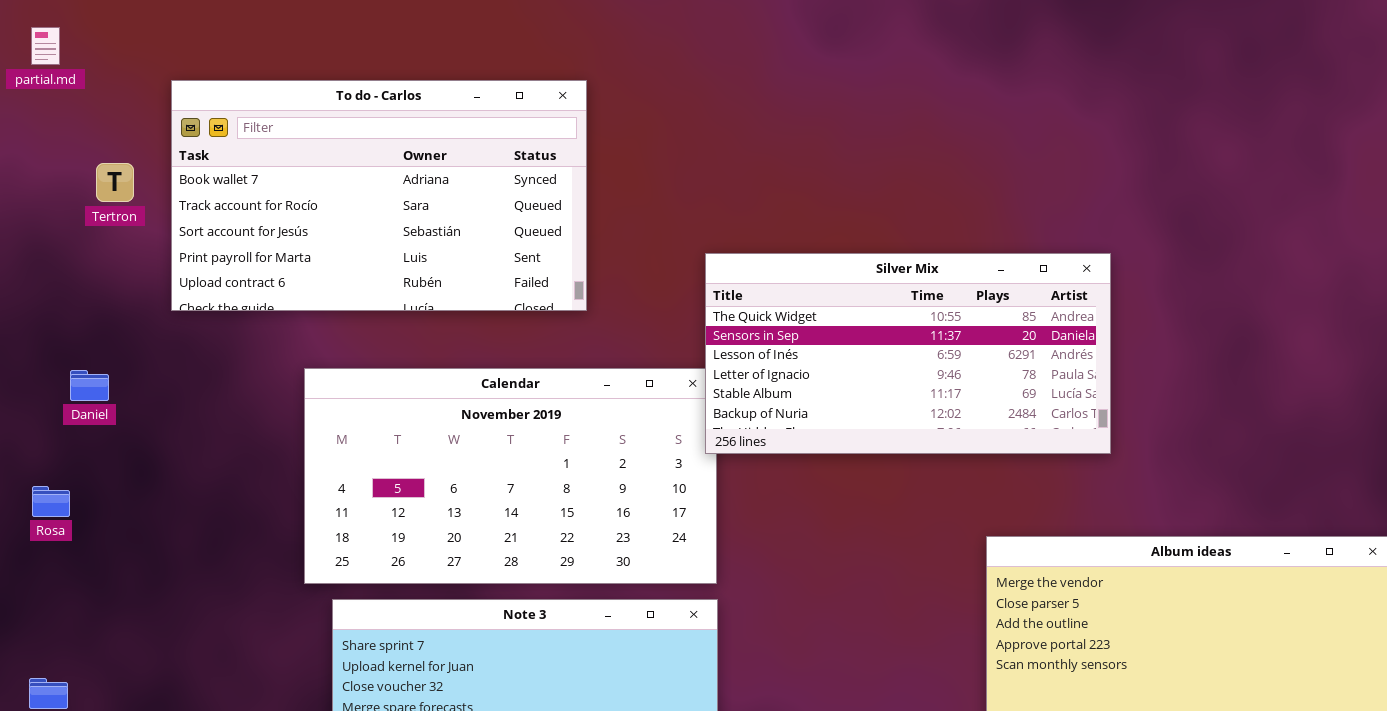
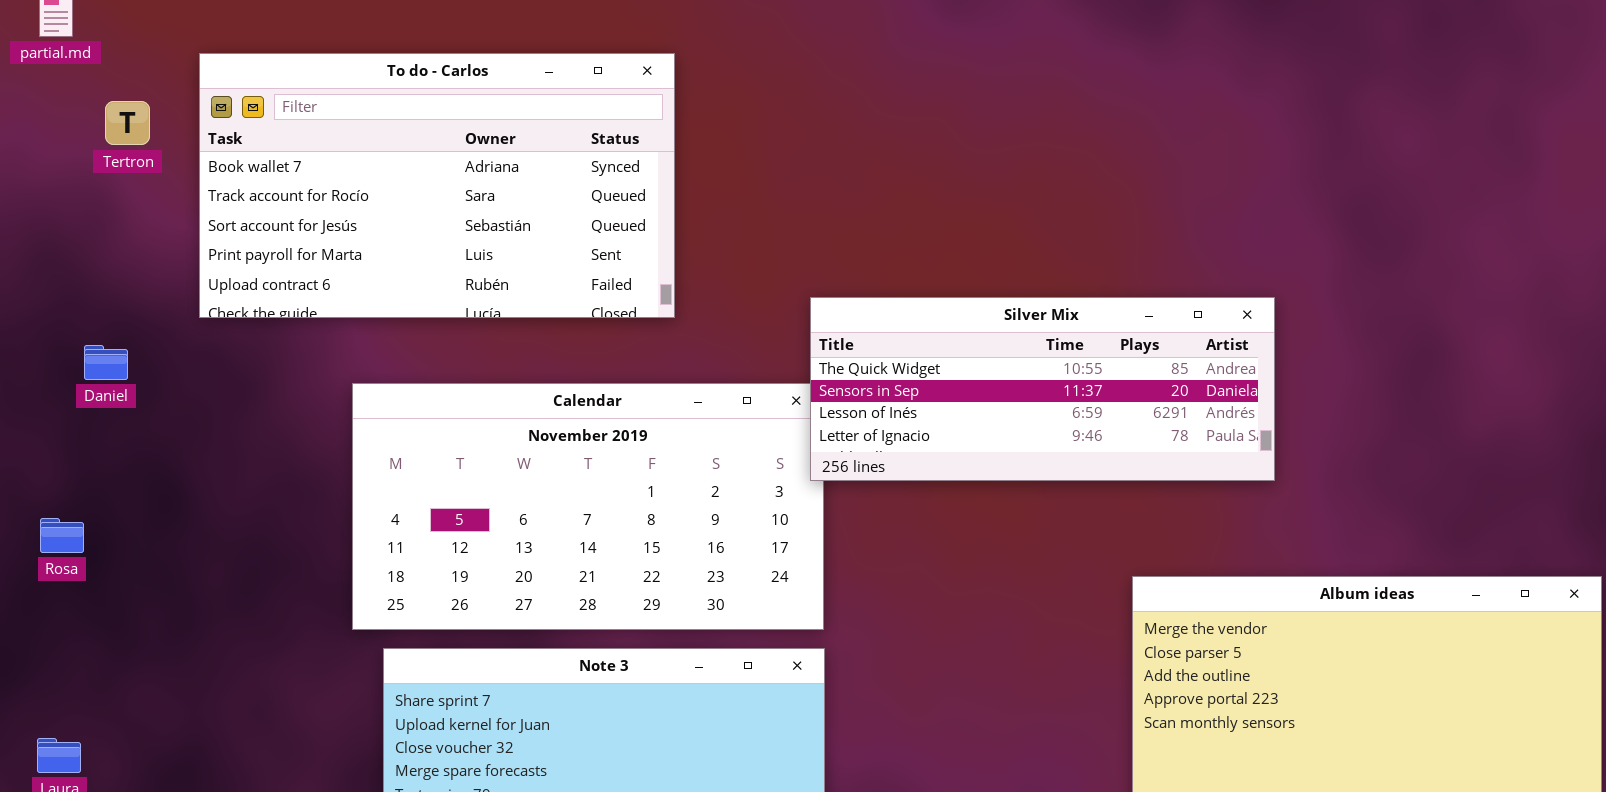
Tertron: [96,163,134,202] -> [105,101,150,145], moved
Silver Mix: [705,253,1111,454] -> [810,297,1275,481], resized
Daniel: [70,370,109,401] -> [84,345,128,380], moved

